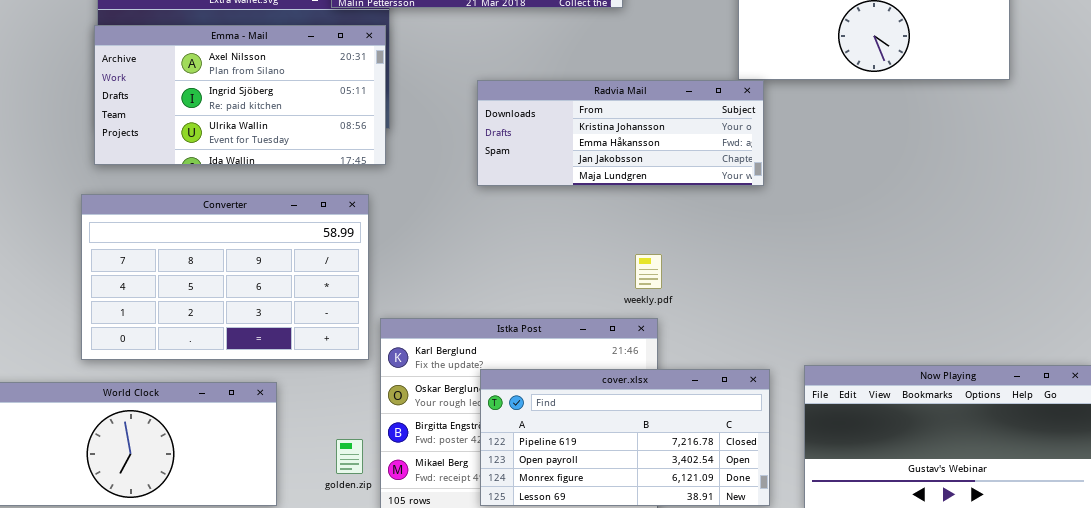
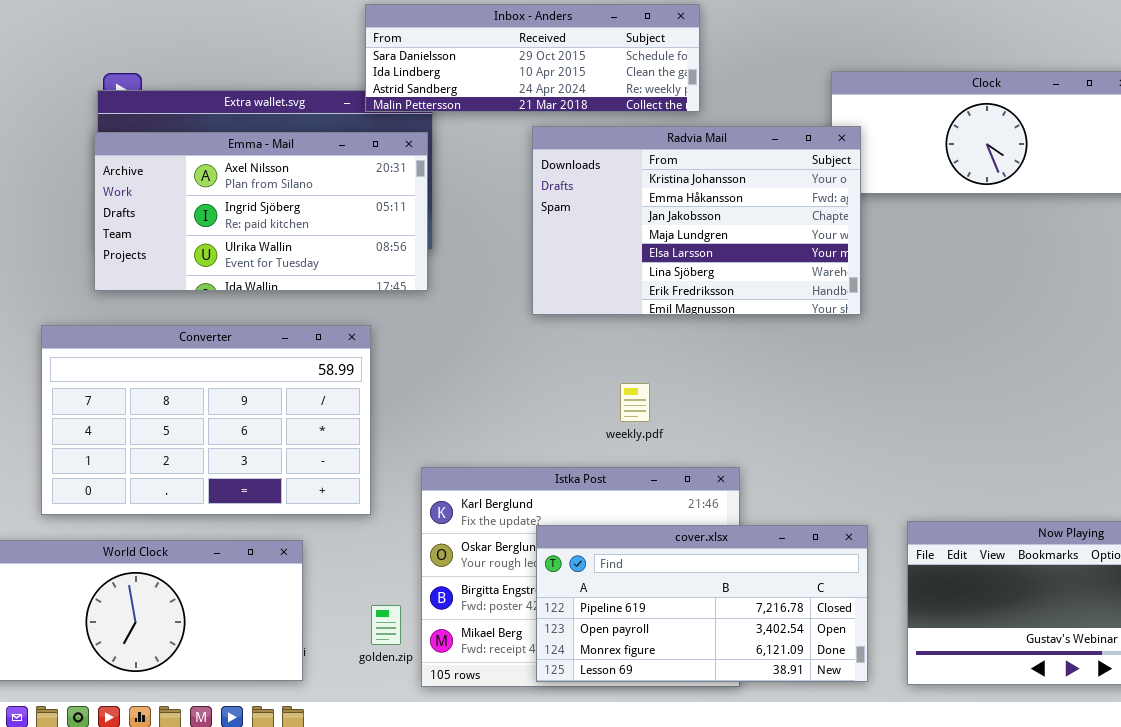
Radvia Mail: [477,80,764,186] -> [532,126,861,315], resized
Converter: [81,194,369,360] -> [41,325,371,515], moved
weekly.pdf: [635,254,662,289] -> [620,383,650,422], moved

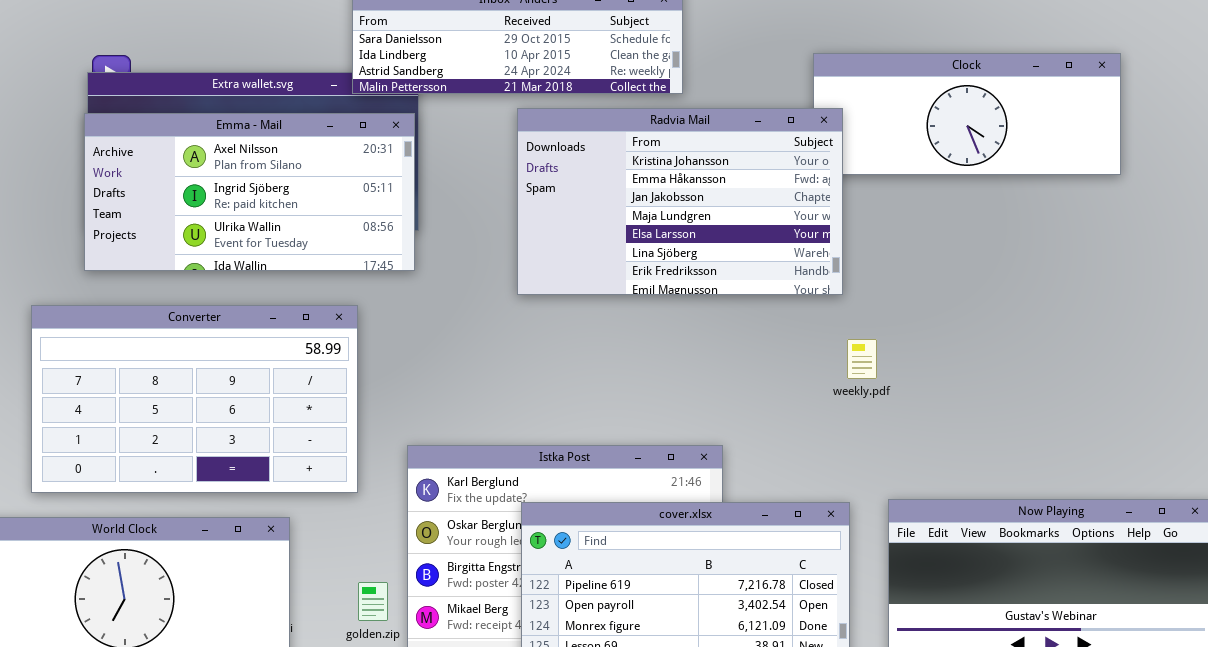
weekly.pdf: [620,383,650,422] -> [847,339,877,379], moved

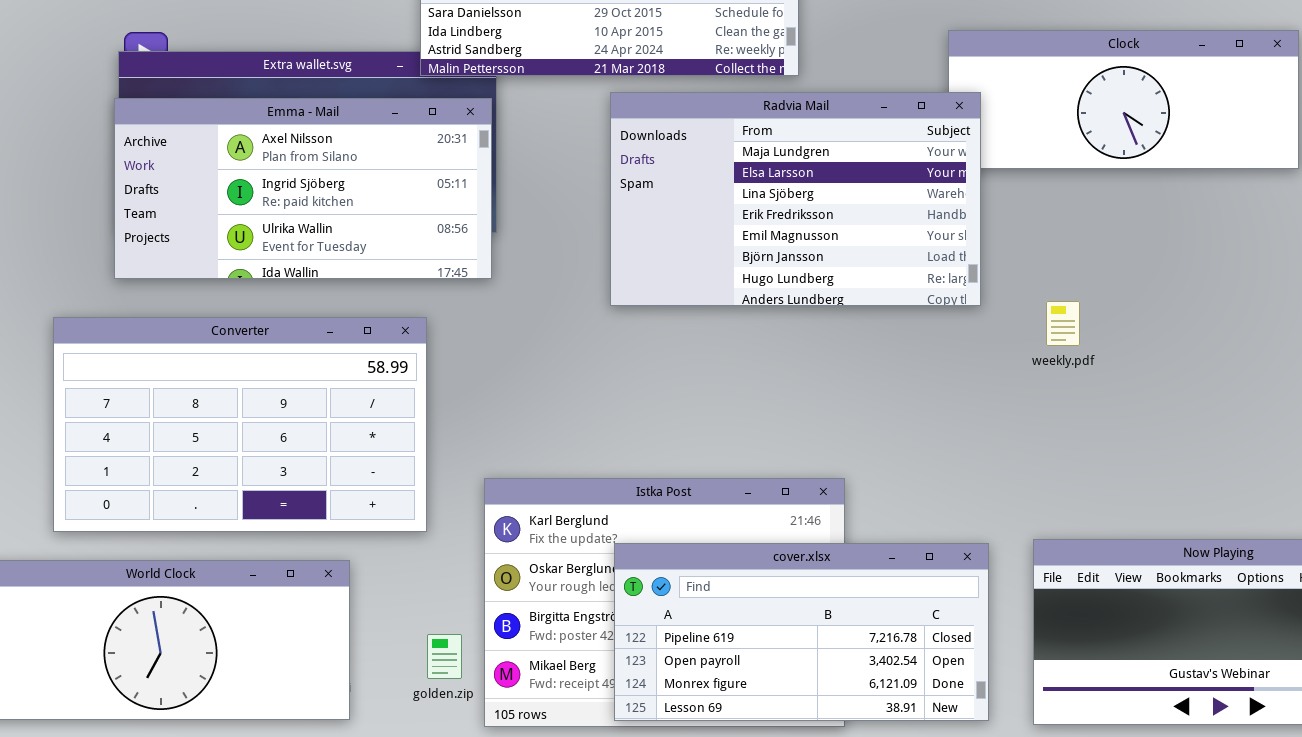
Radvia Mail: [517,108,843,295] -> [610,92,981,306], scrolled down 3 rows
weekly.pdf: [847,339,877,379] -> [1046,301,1080,346], moved

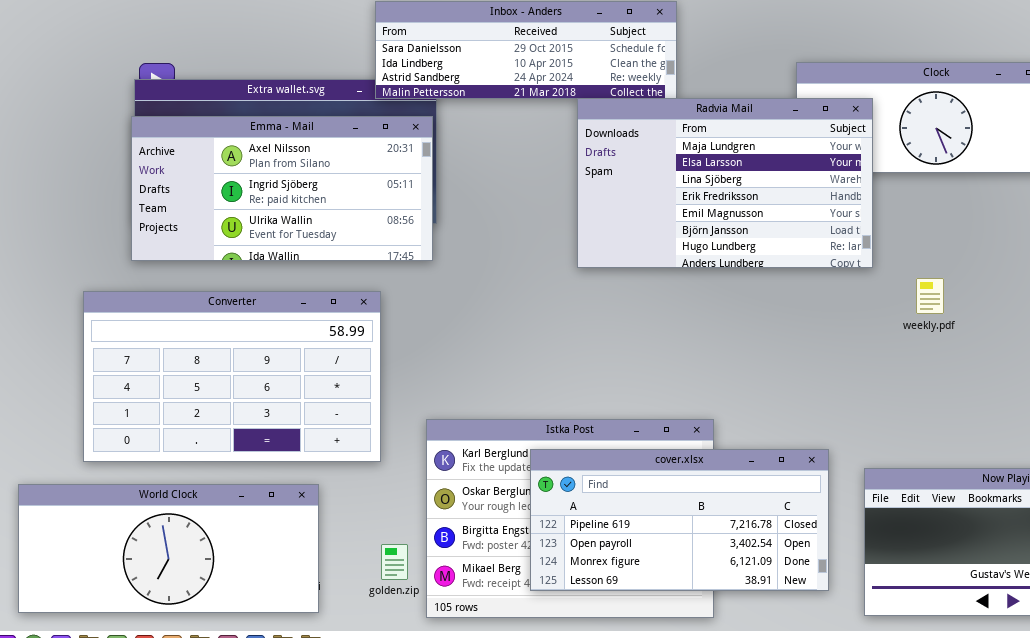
Radvia Mail: [610,92,981,306] -> [577,98,873,268], moved
weekly.pdf: [1046,301,1080,346] -> [916,278,944,314], moved
cover.xlsx: [614,543,989,721] -> [530,449,829,591], moved

